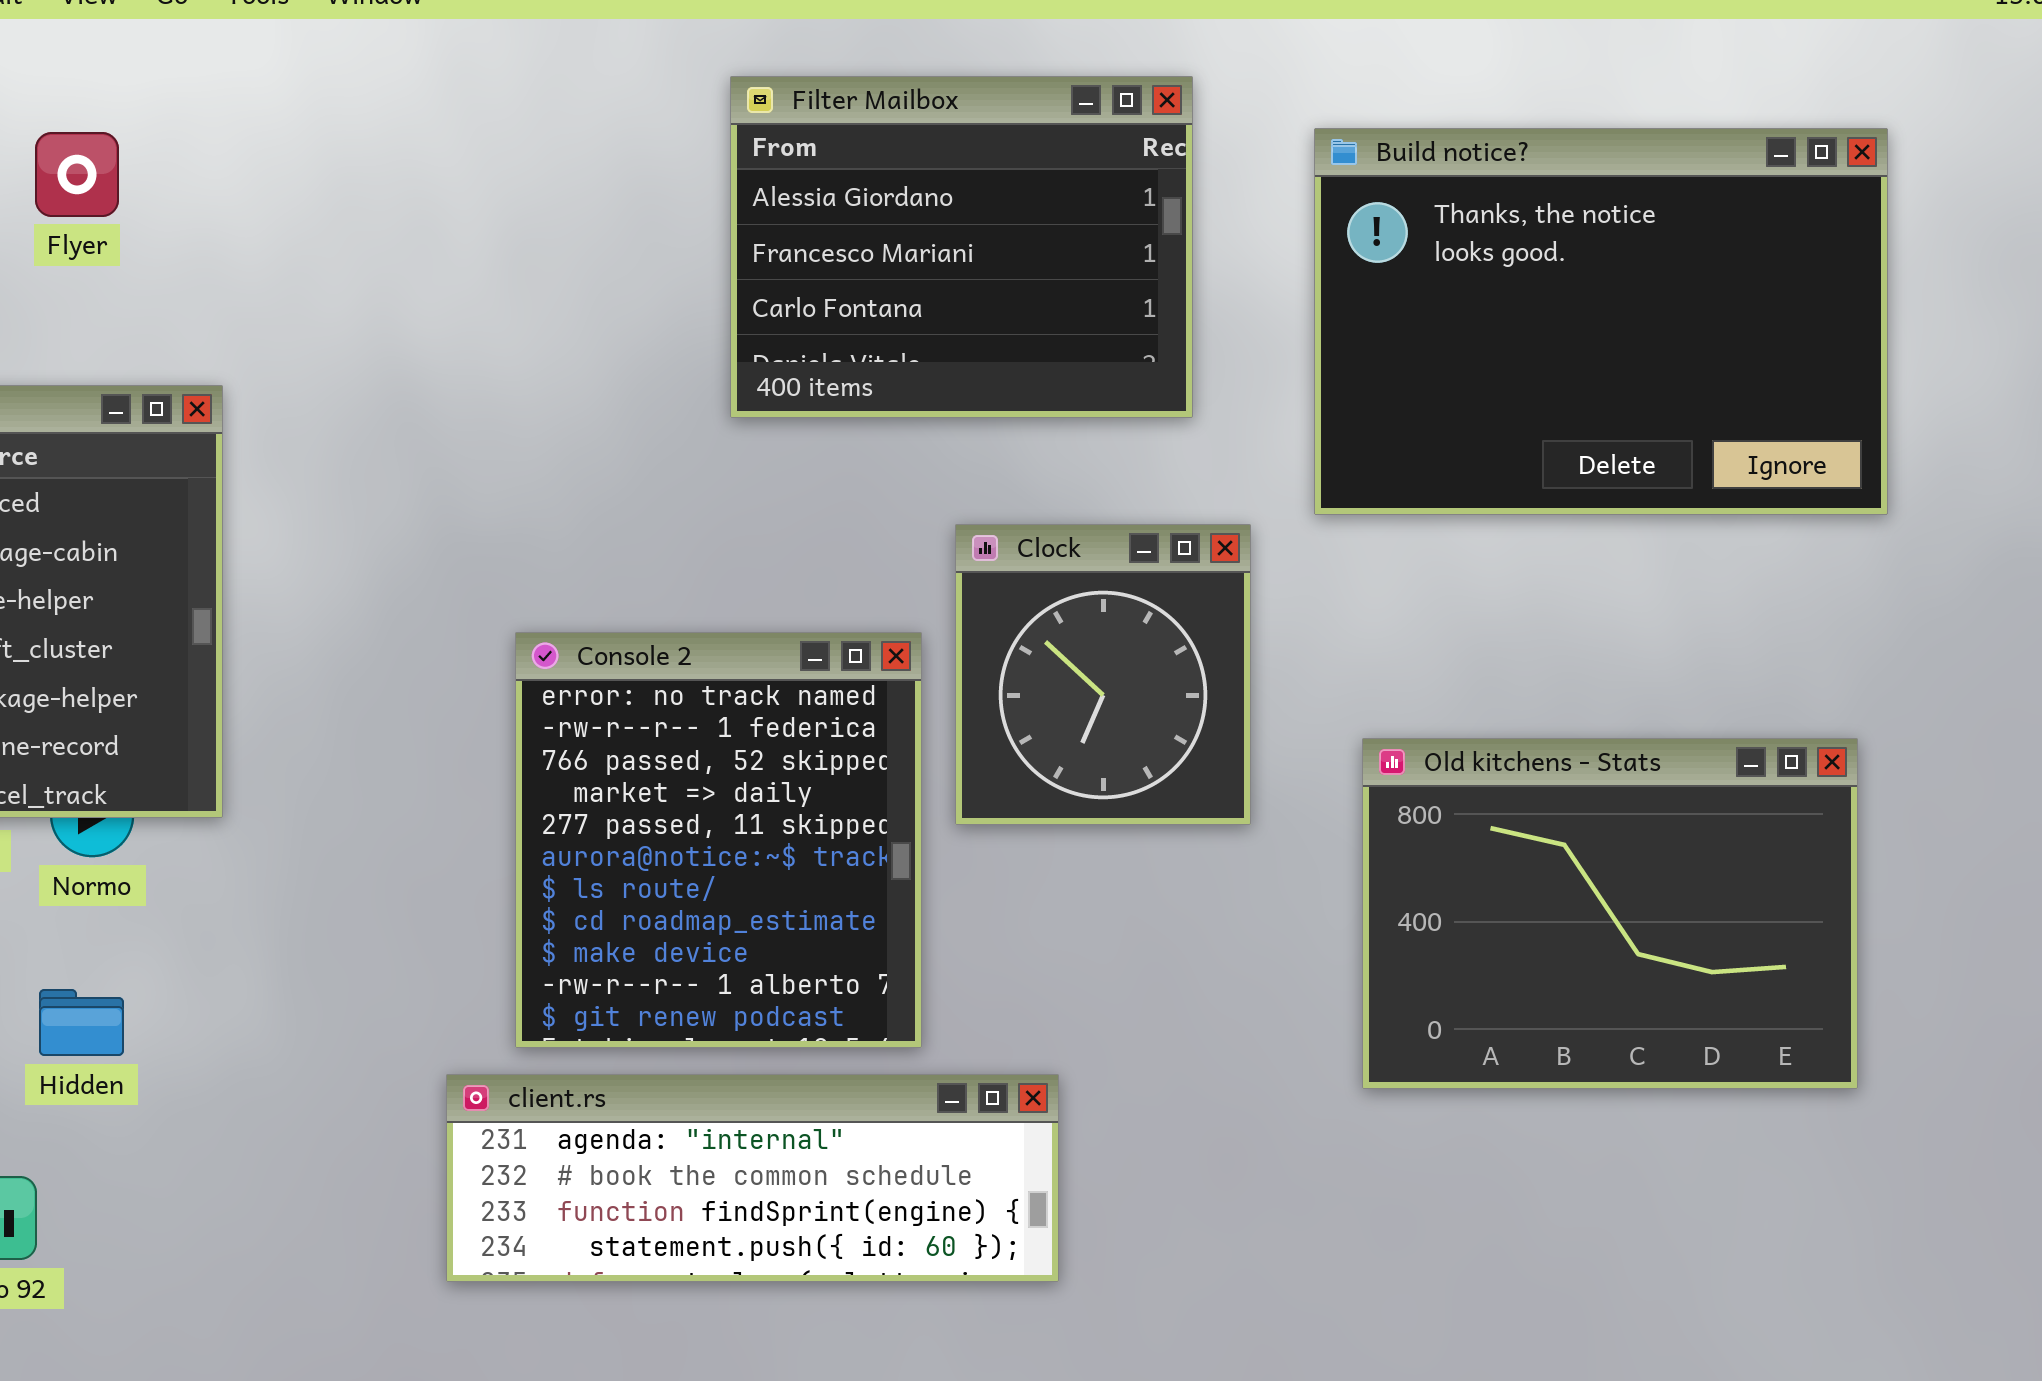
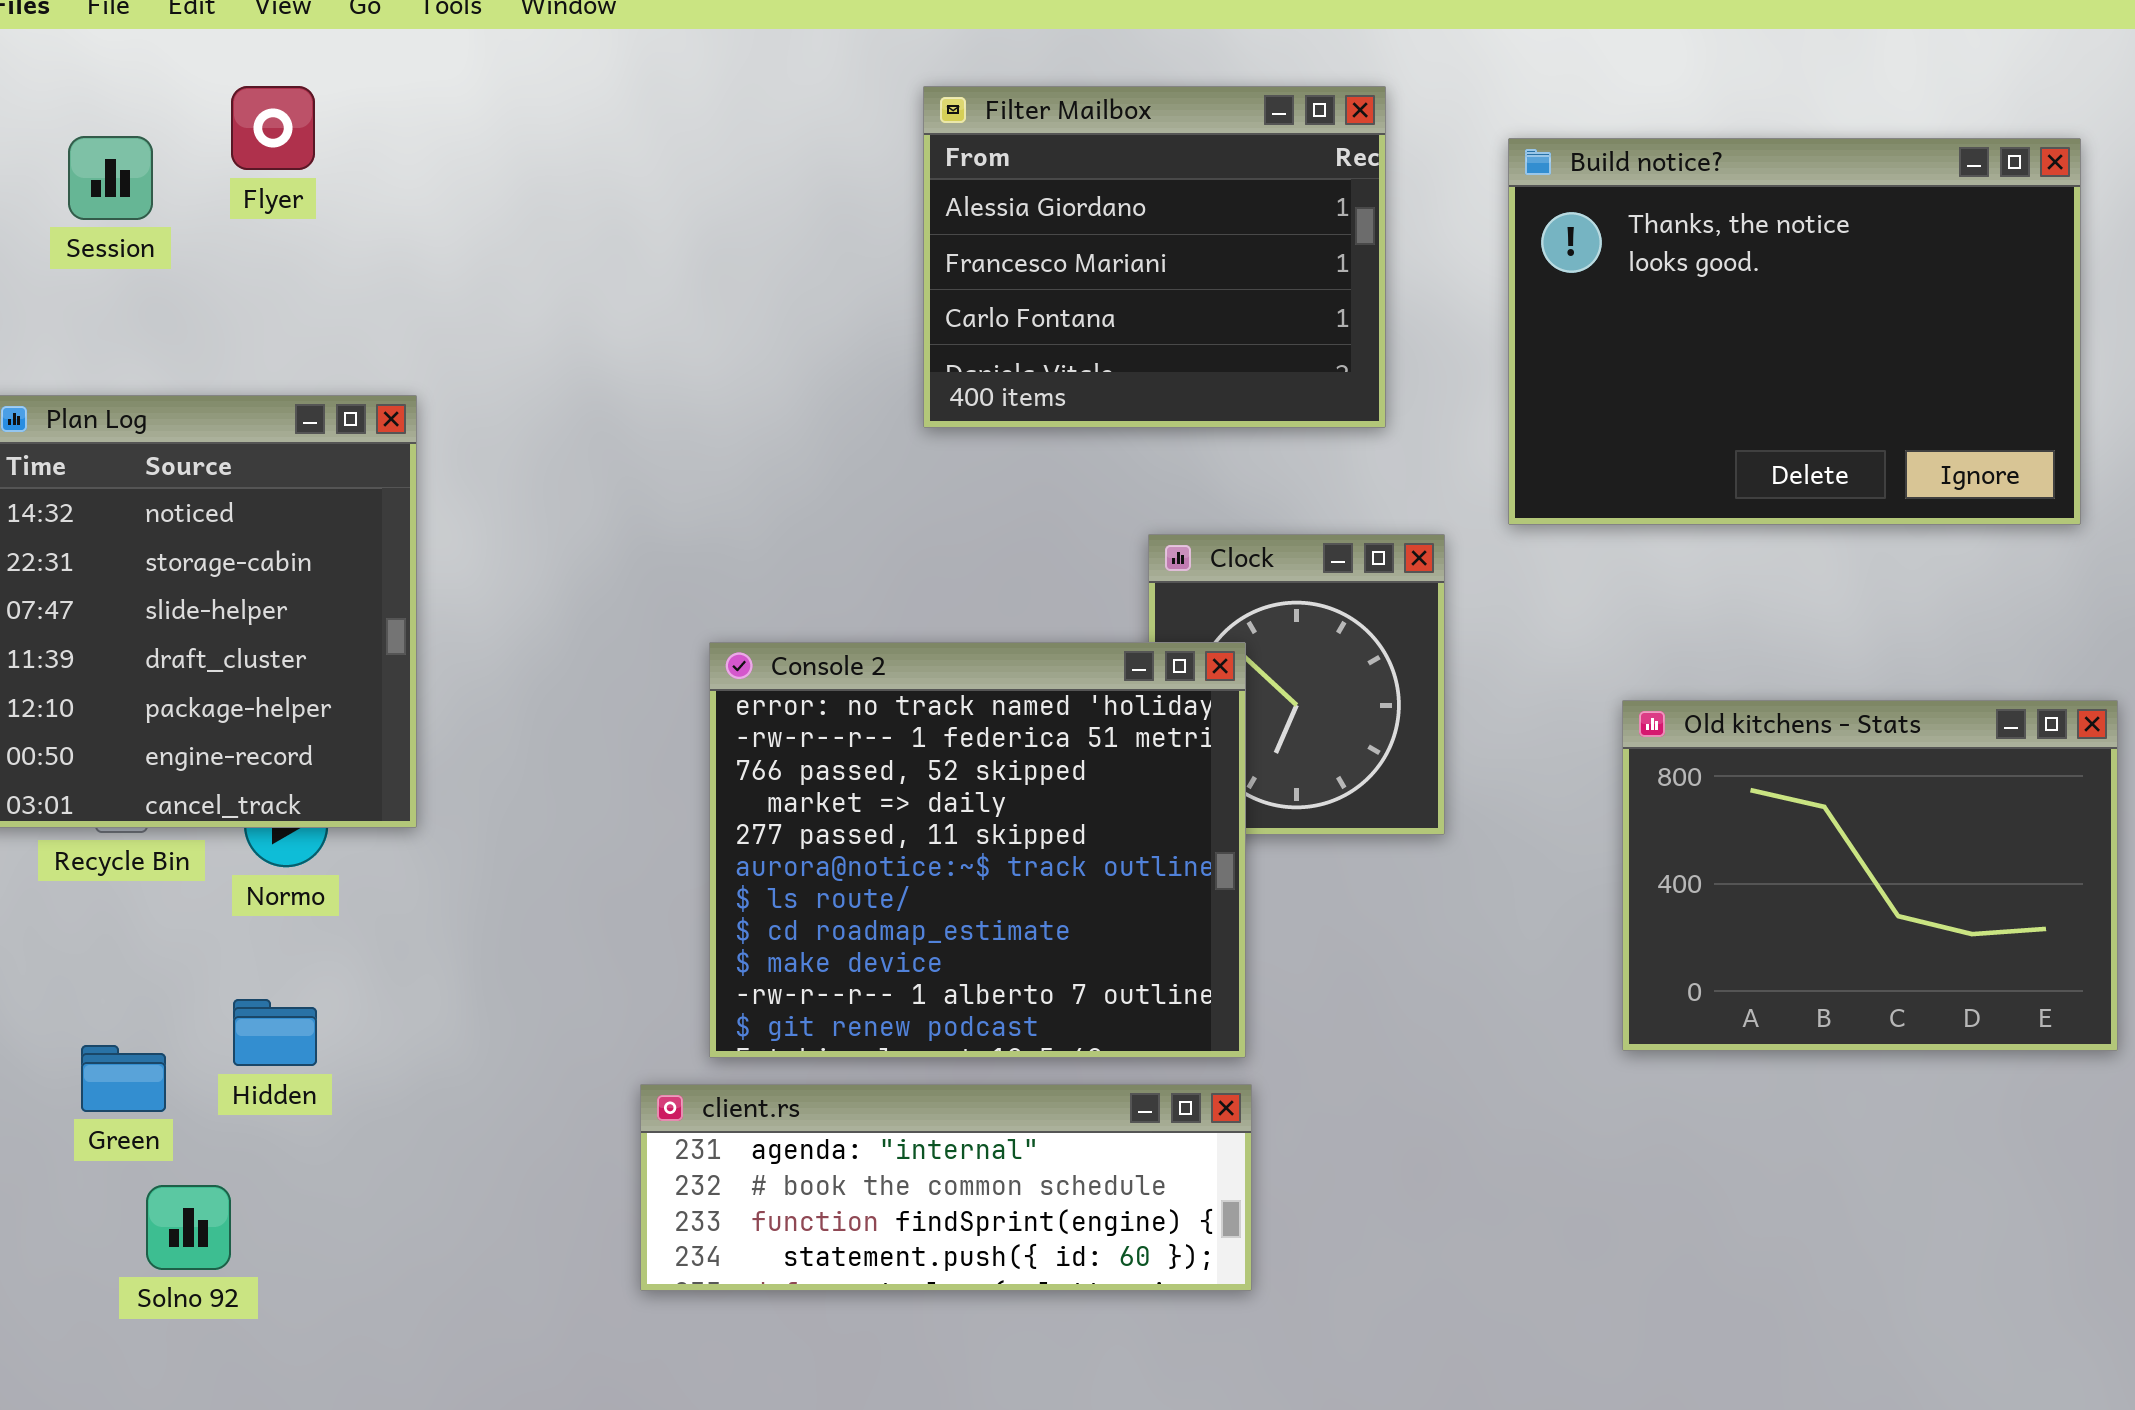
Flyer: [35,132,119,217] -> [231,86,315,170], moved
Console 2: [515,632,922,1048] -> [709,642,1246,1058], resized
Old kitchens - Stats: [1362,738,1858,1089] -> [1622,700,2118,1051], moved

